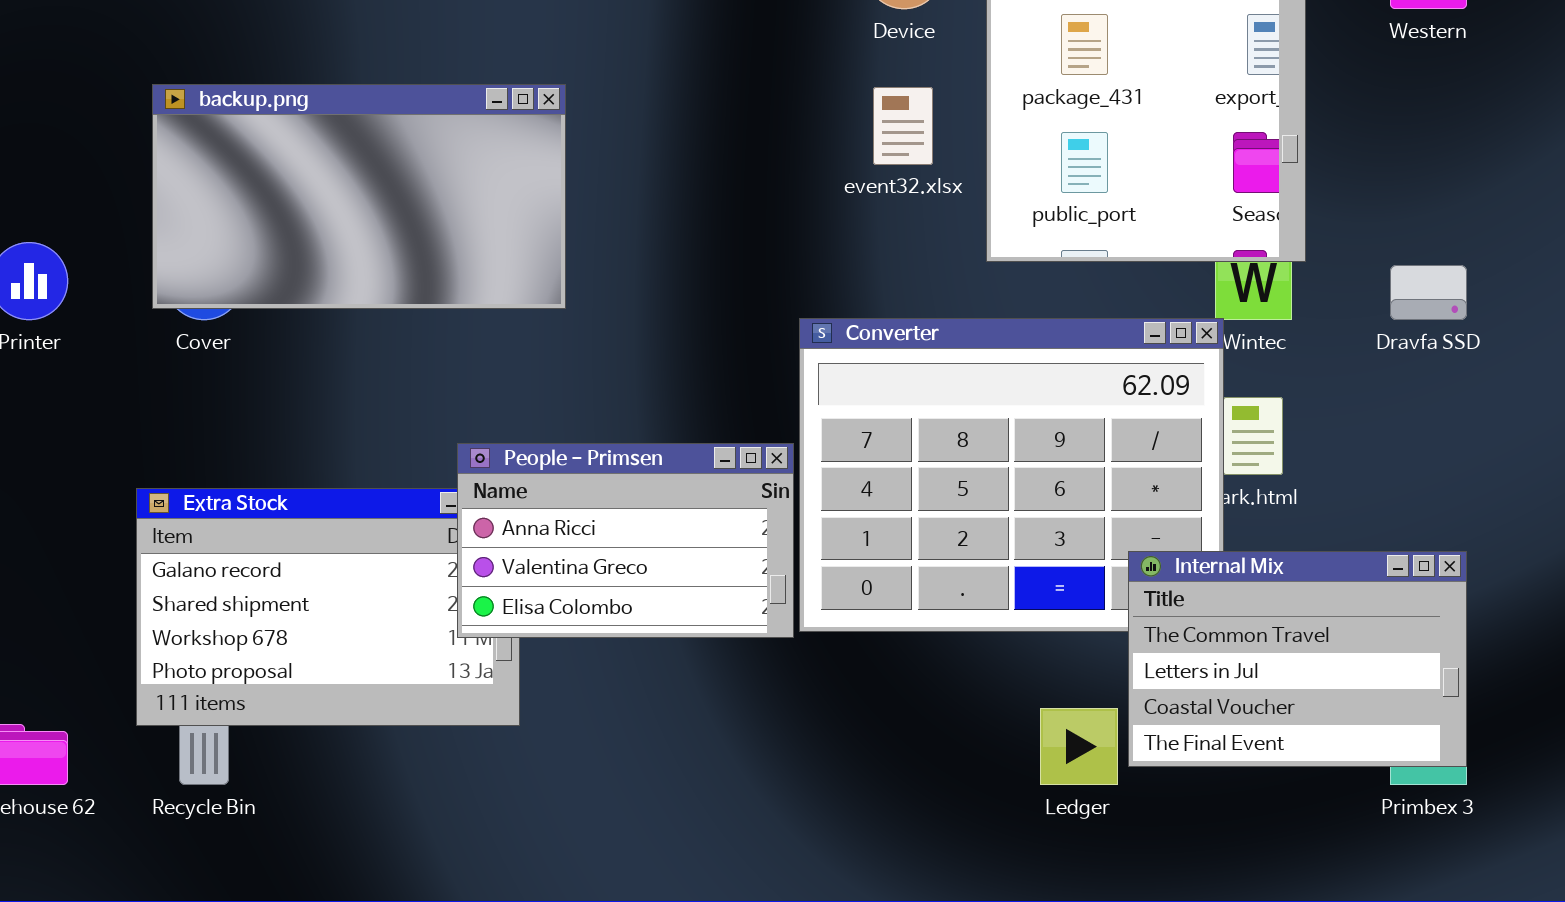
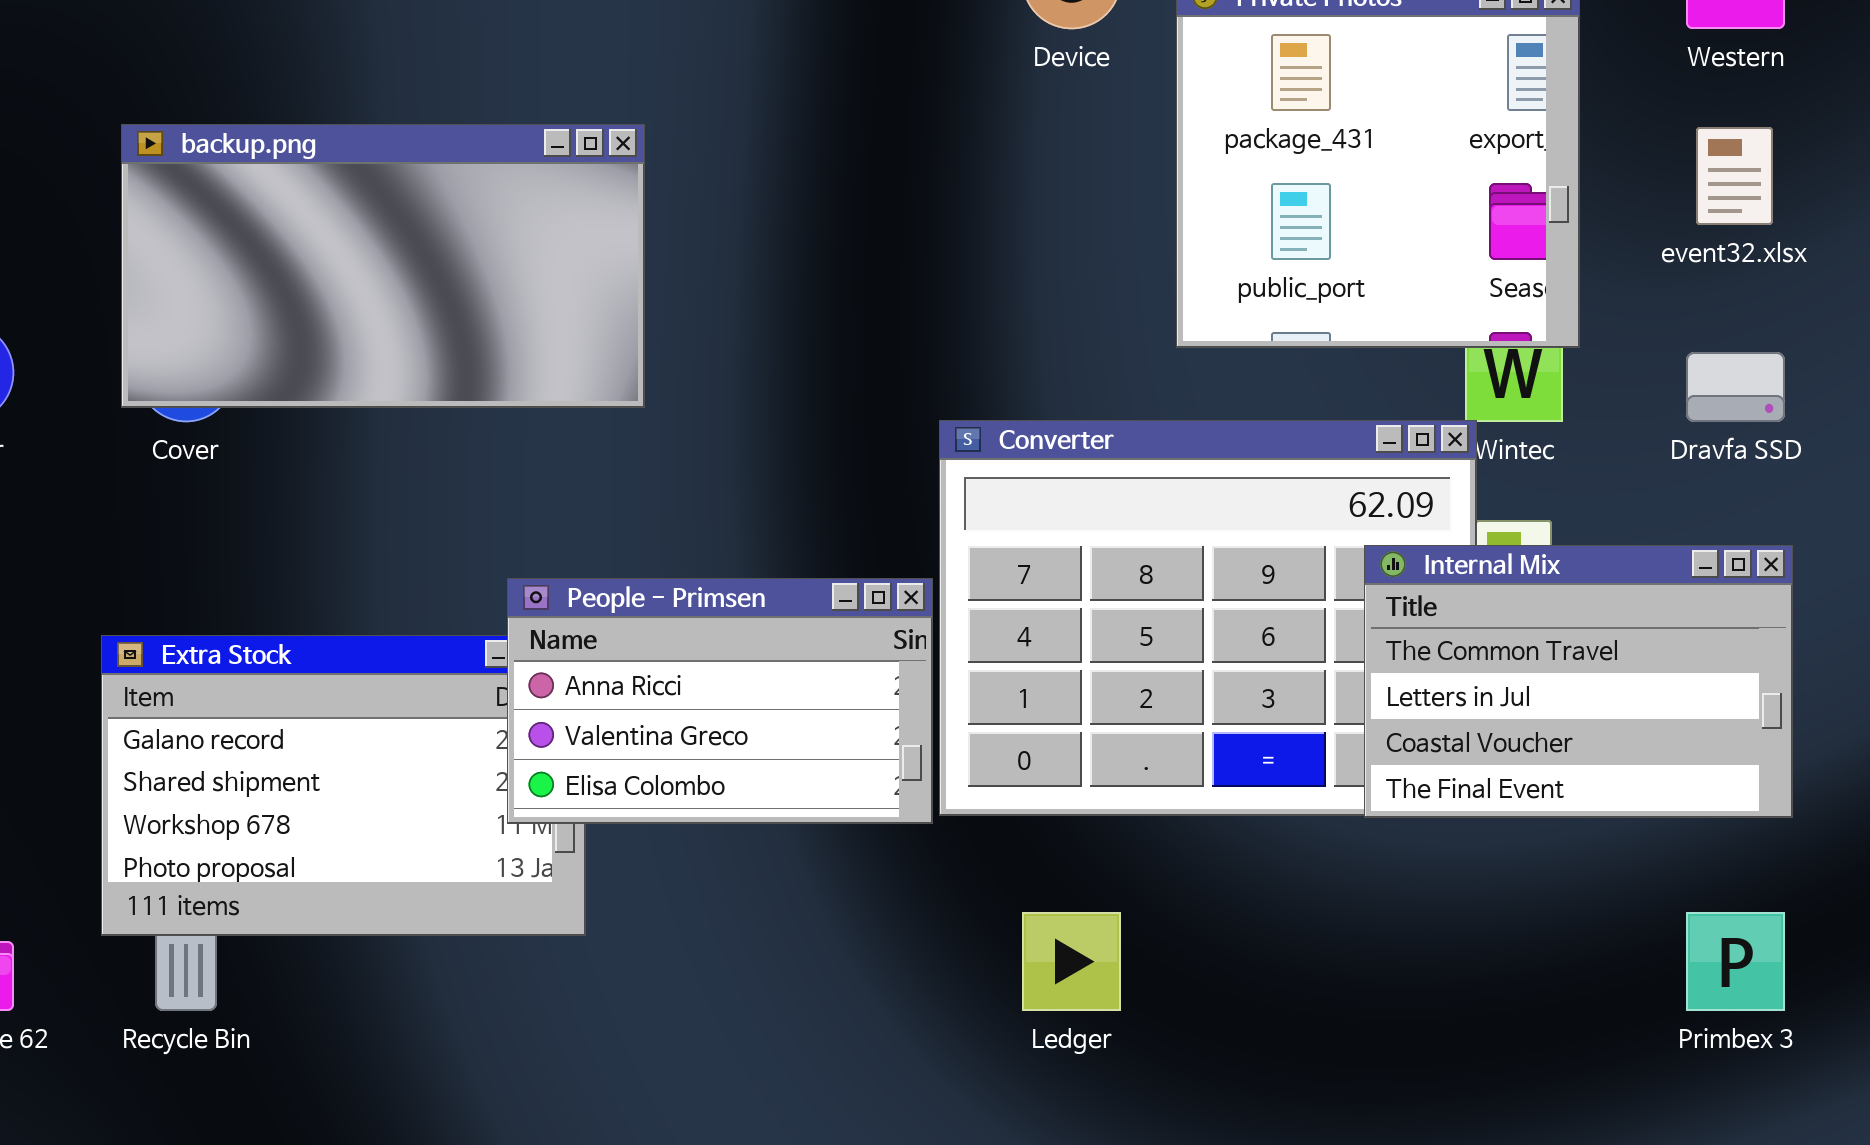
event32.xlsx: [873,87,933,165] -> [1696,127,1773,225], moved
Internal Mix: [1128,551,1467,767] -> [1364,545,1793,818], moved
Ledger: [1040,708,1118,785] -> [1022,912,1121,1011], moved

